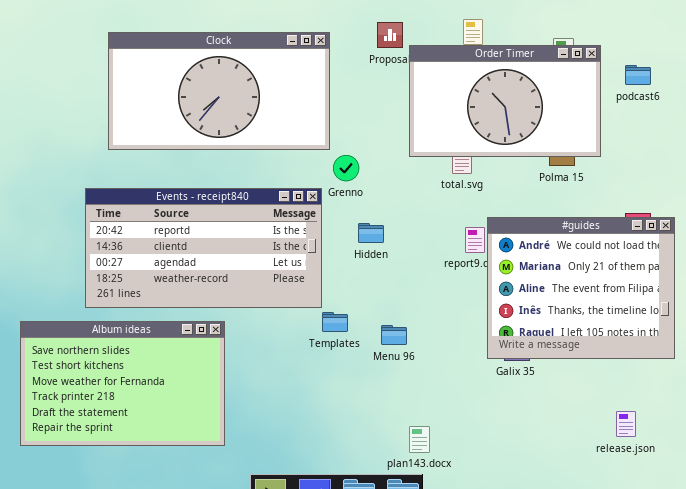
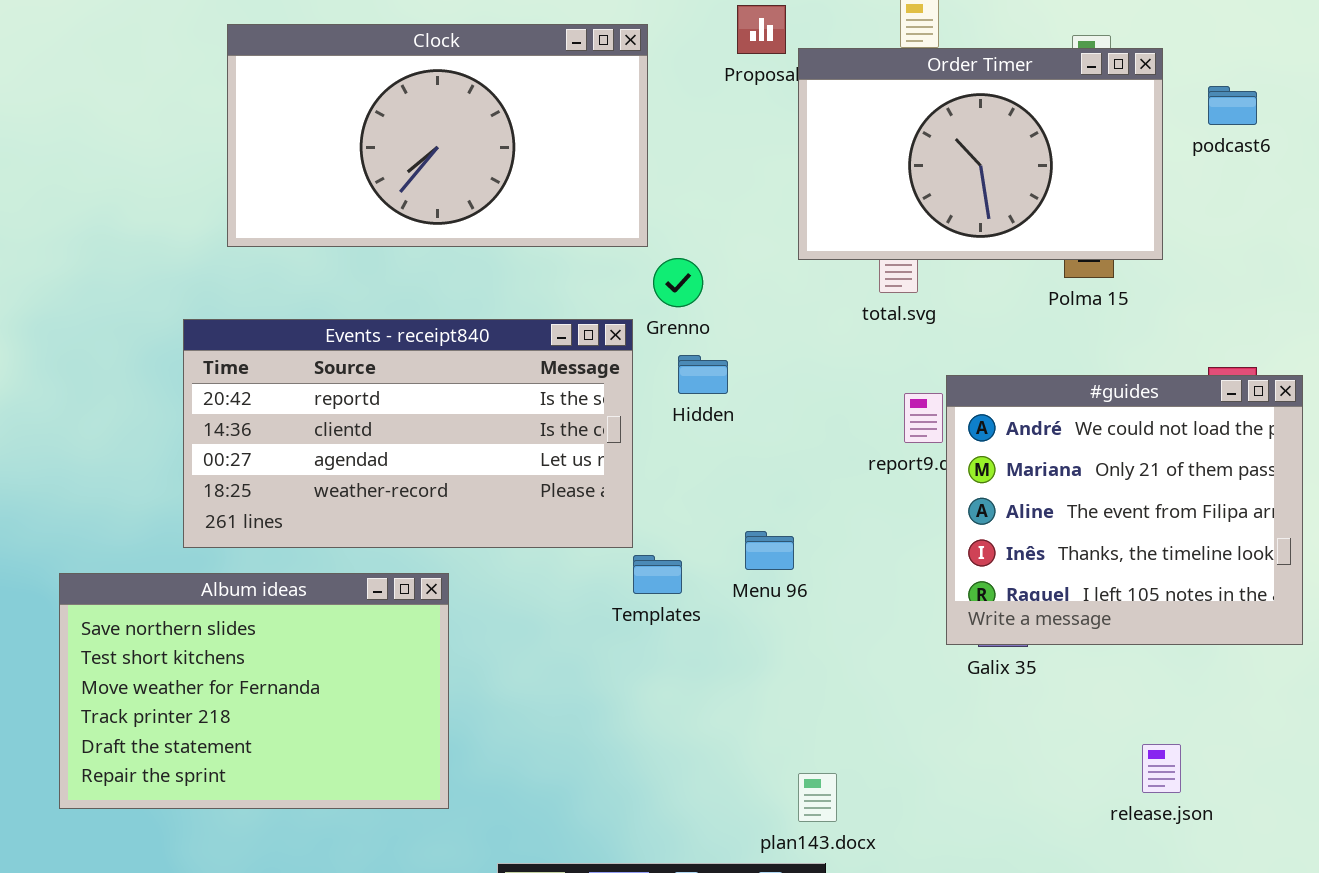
Hidden: [358,223,384,243] -> [678,355,728,394], moved
Menu 96: [381,325,407,345] -> [745,531,794,570], moved
release.json: [616,411,636,437] -> [1142,744,1181,793], moved

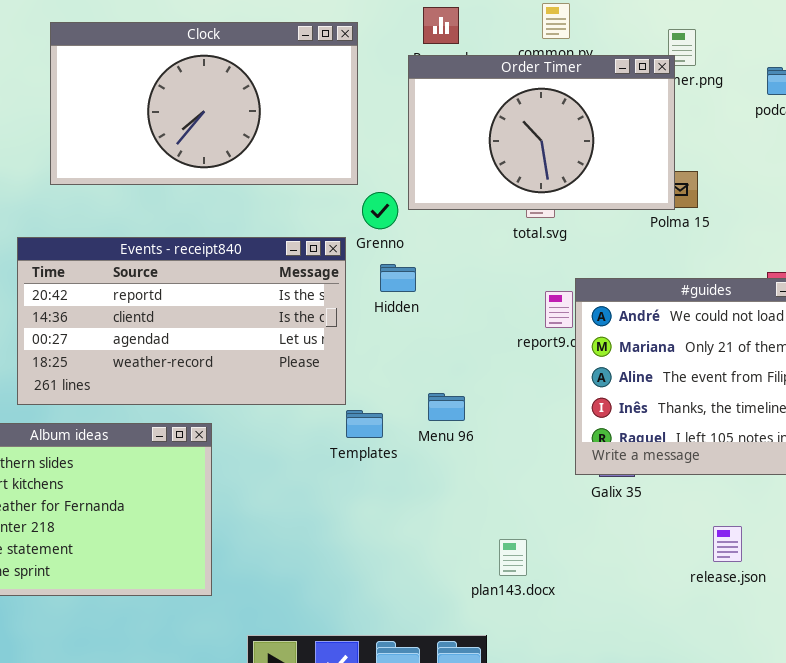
Order Timer: [798,48,1163,260] -> [408,55,675,210], moved
release.json: [1142,744,1181,793] -> [713,526,742,562], moved
plan143.docx: [798,773,837,822] -> [499,539,527,576], moved

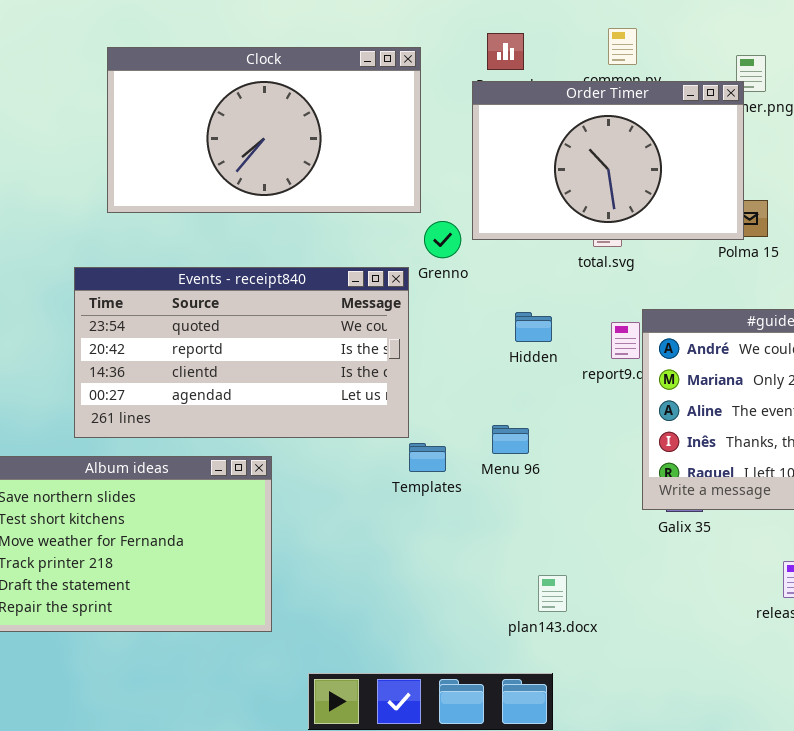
Events - receipt840: [17,237,346,405] -> [74,267,409,438], scrolled up 1 row
Hidden: [380,264,416,292] -> [515,312,552,342], moved
plan143.docx: [499,539,527,576] -> [538,575,567,612], moved

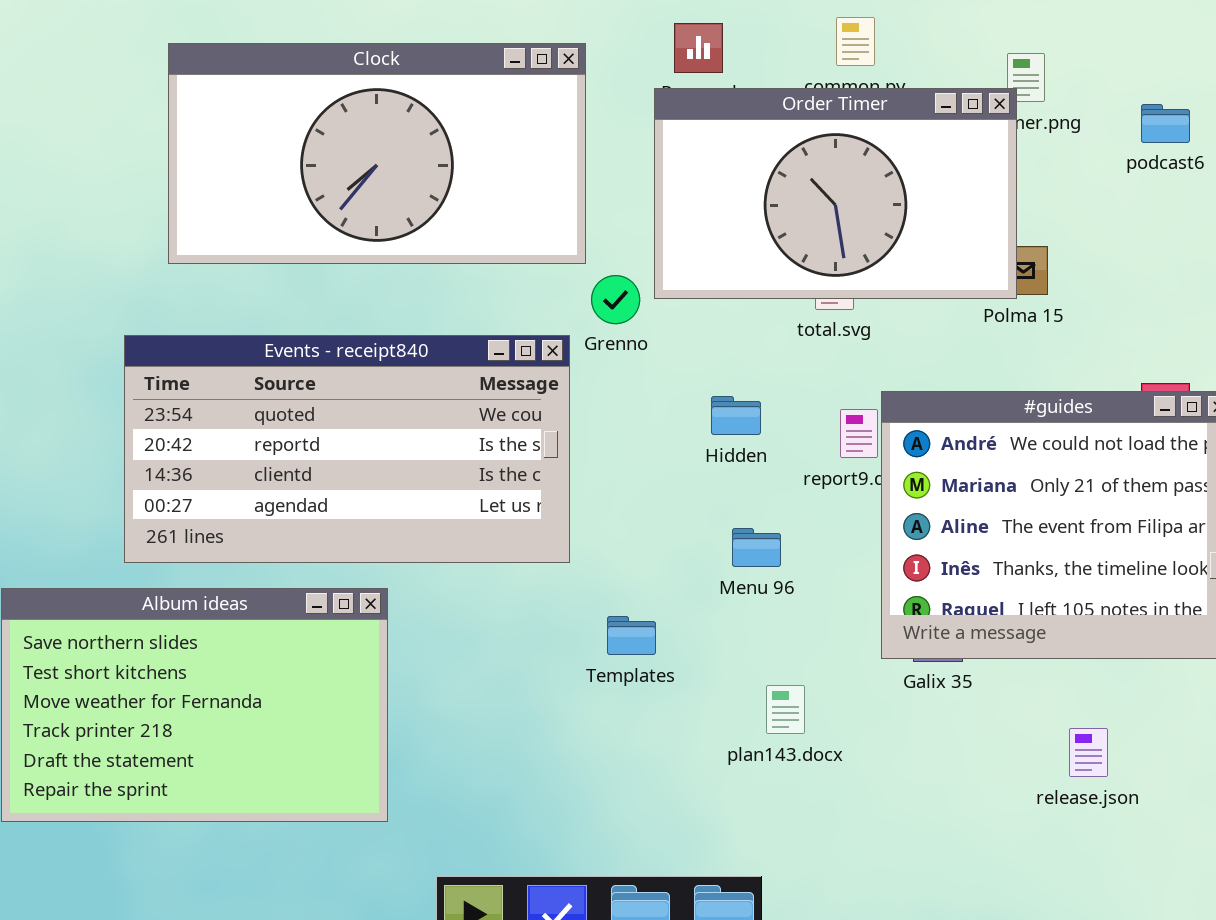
Menu 96: [492,425,529,454] -> [732,528,781,567], moved
Templates: [409,443,446,472] -> [607,616,656,655], moved
plan143.docx: [538,575,567,612] -> [766,685,805,734], moved

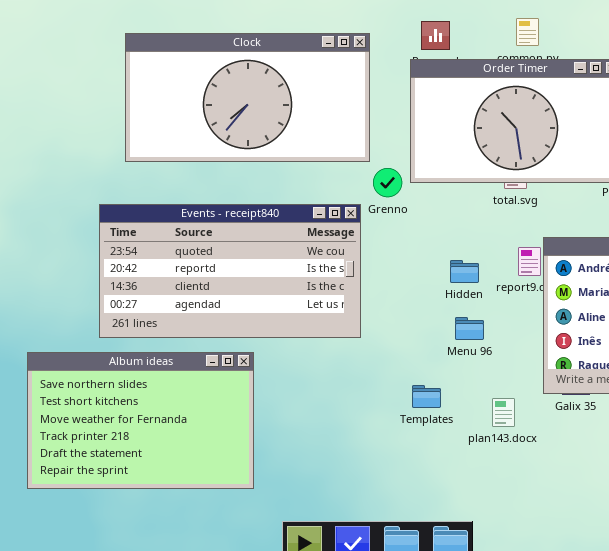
Hidden: [711,396,761,435] -> [450,260,479,283], moved
Templates: [607,616,656,655] -> [412,385,441,408], moved
plan143.docx: [766,685,805,734] -> [492,398,515,427], moved

